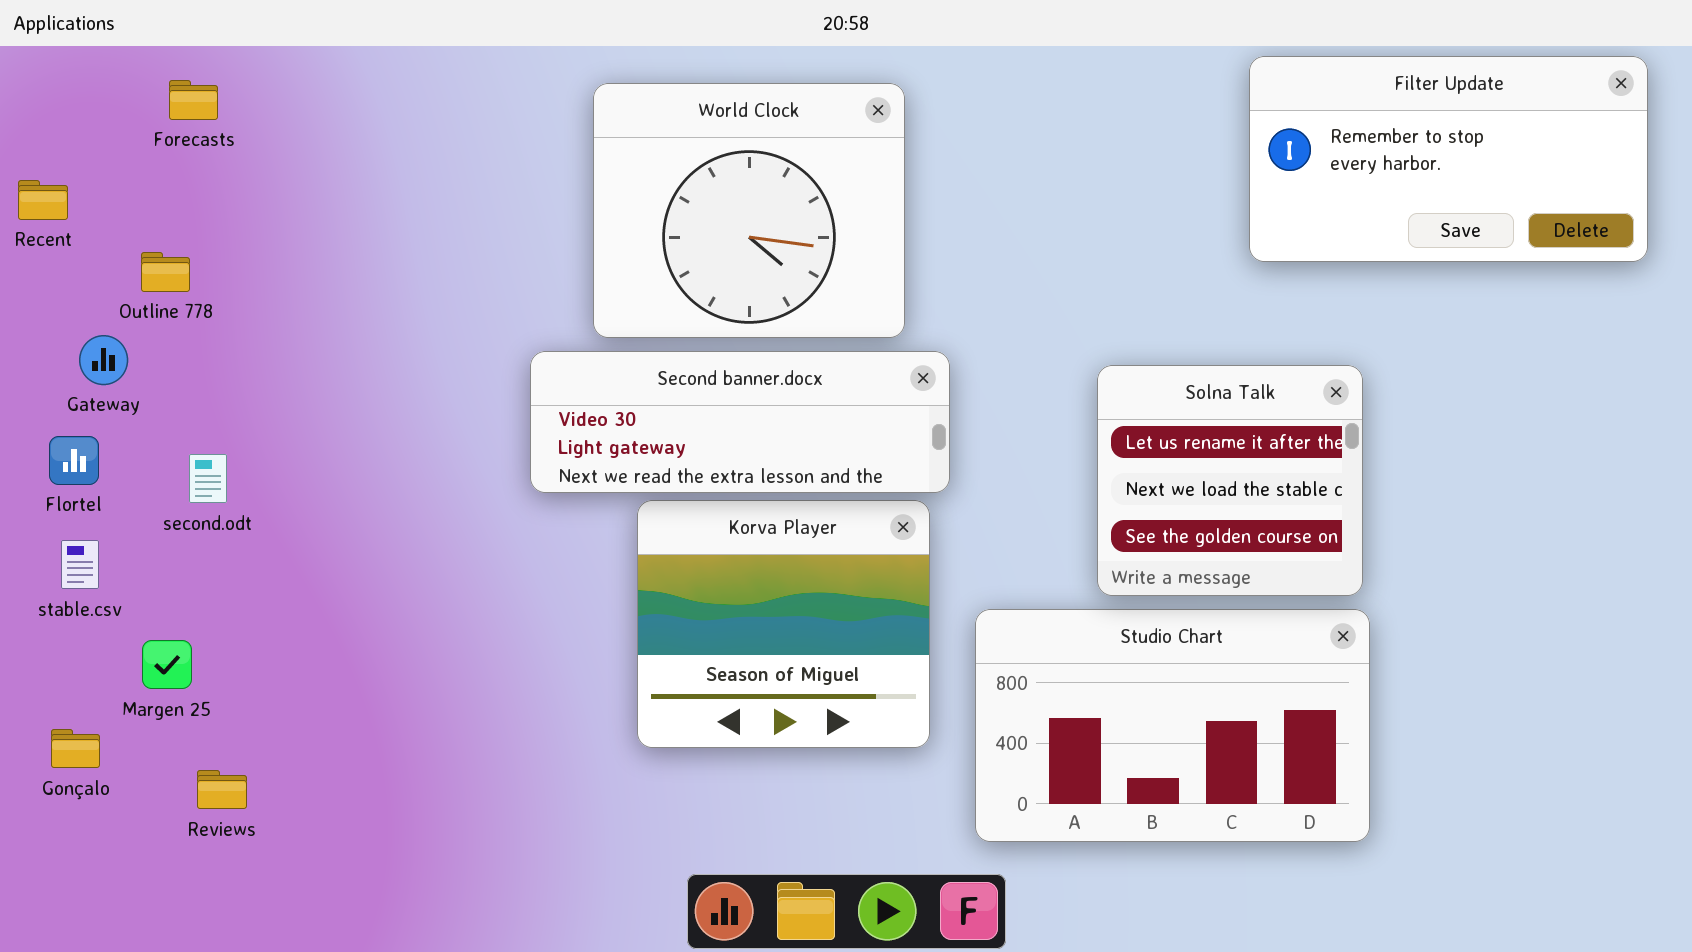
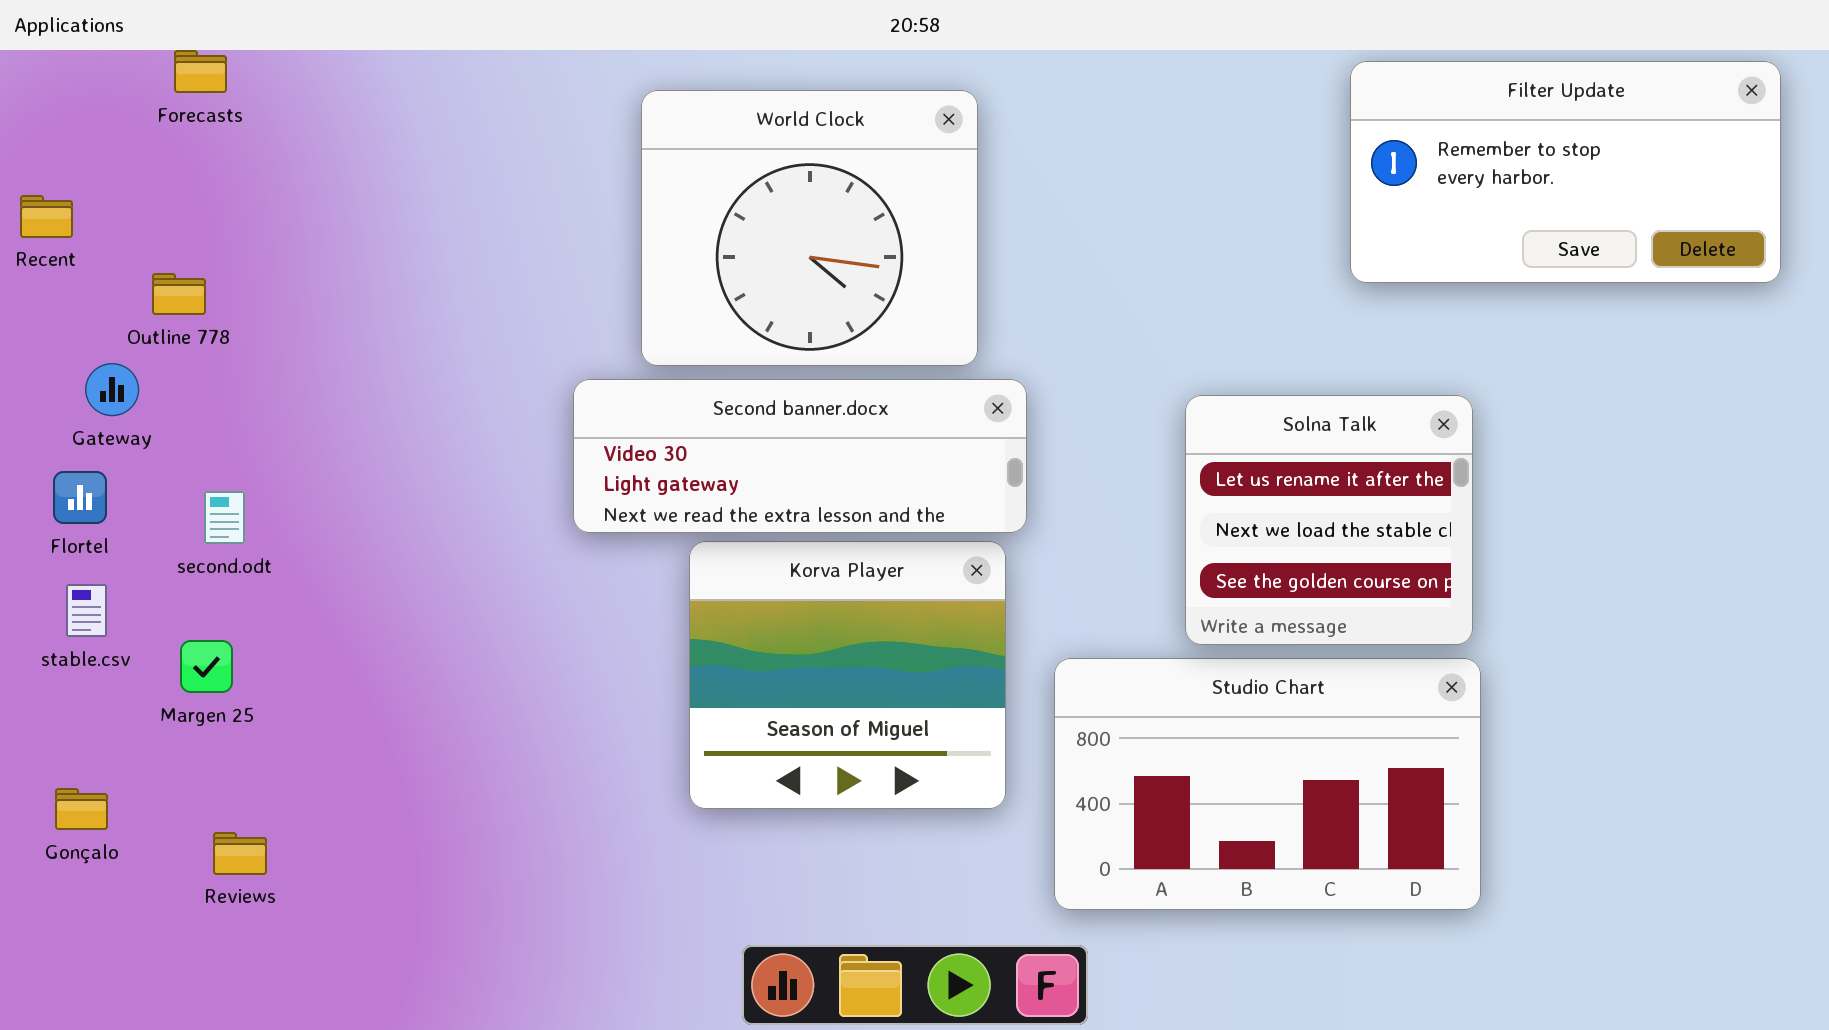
Forecasts: [169,80,218,120] -> [174,50,227,93], moved
Margen 25: [142,640,192,689] -> [180,640,233,693], moved

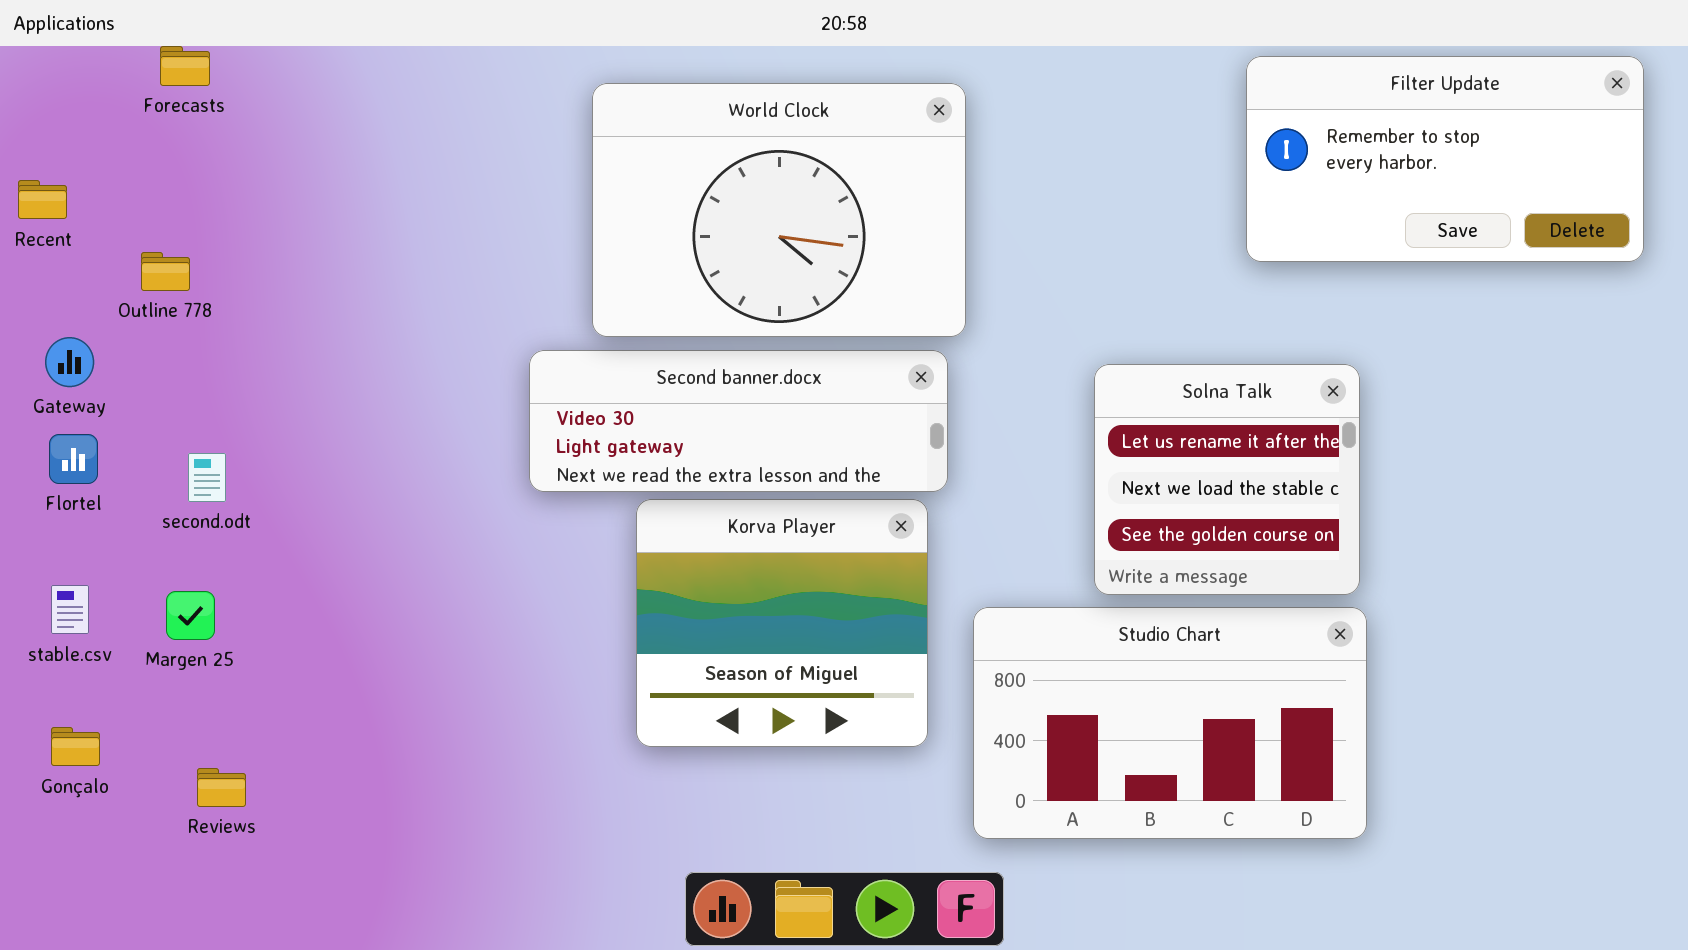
World Clock: [641,90,978,366] -> [592,83,966,337], resized
Gateway: [85,363,139,416] -> [45,337,94,387], moved
stable.csv: [66,584,107,637] -> [51,585,89,634], moved

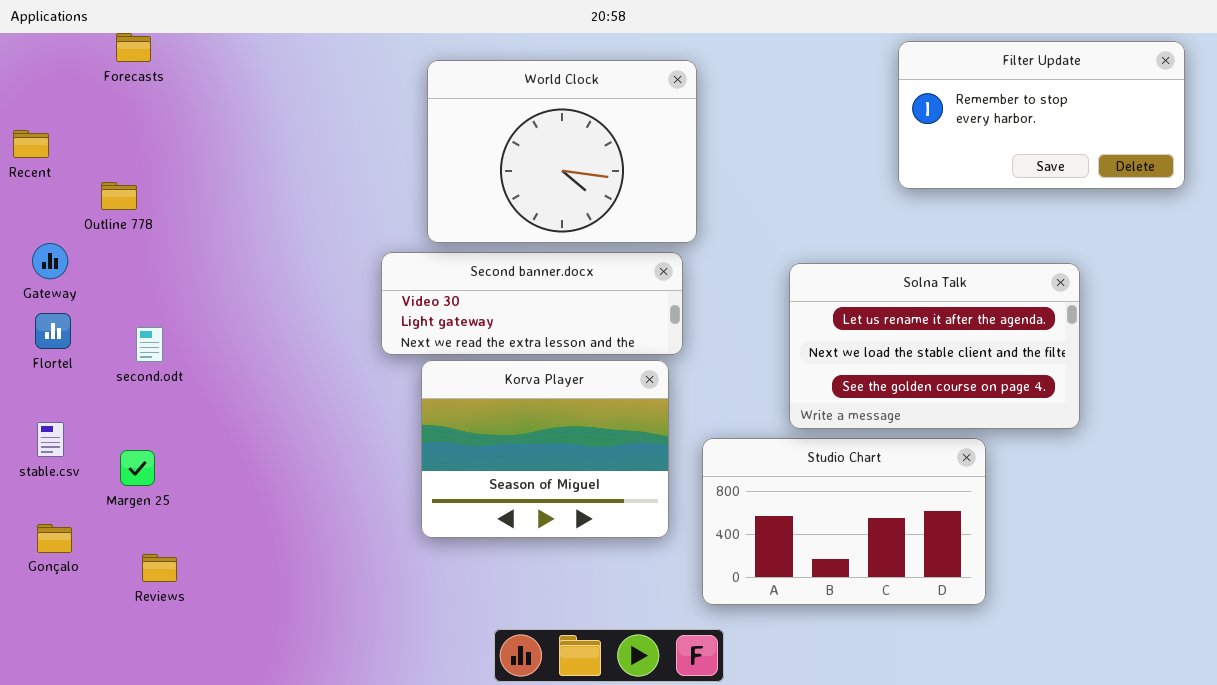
Solna Talk: [1094,364,1360,595] -> [789,263,1080,429], resized
Korva Player: [636,499,928,747] -> [421,360,669,538], resized
Margen 25: [166,591,215,640] -> [120,450,155,486], moved

